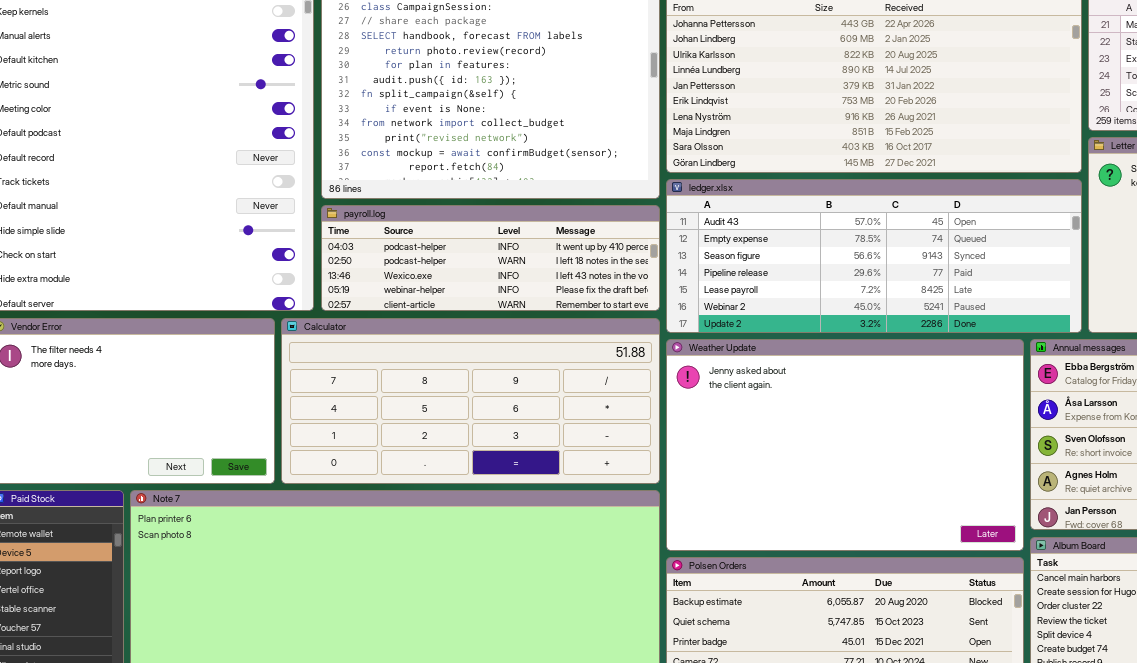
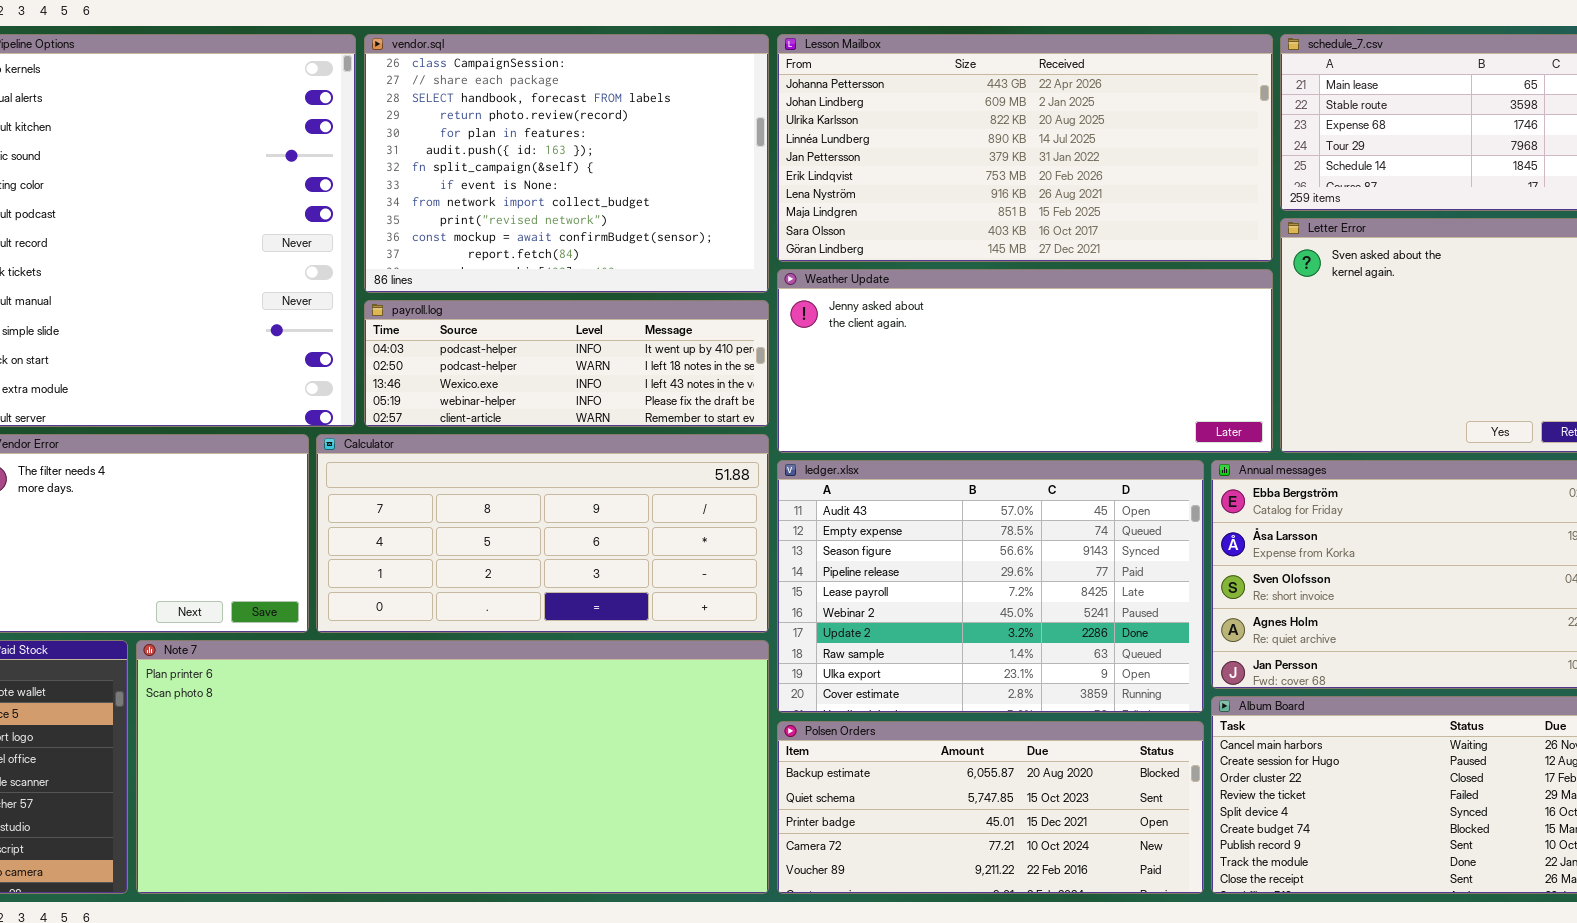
ledger.xlsx: [666,179,1082,333] -> [777,460,1204,713], moved, resized
Weather Update: [666,339,1024,551] -> [777,269,1273,453], moved, resized

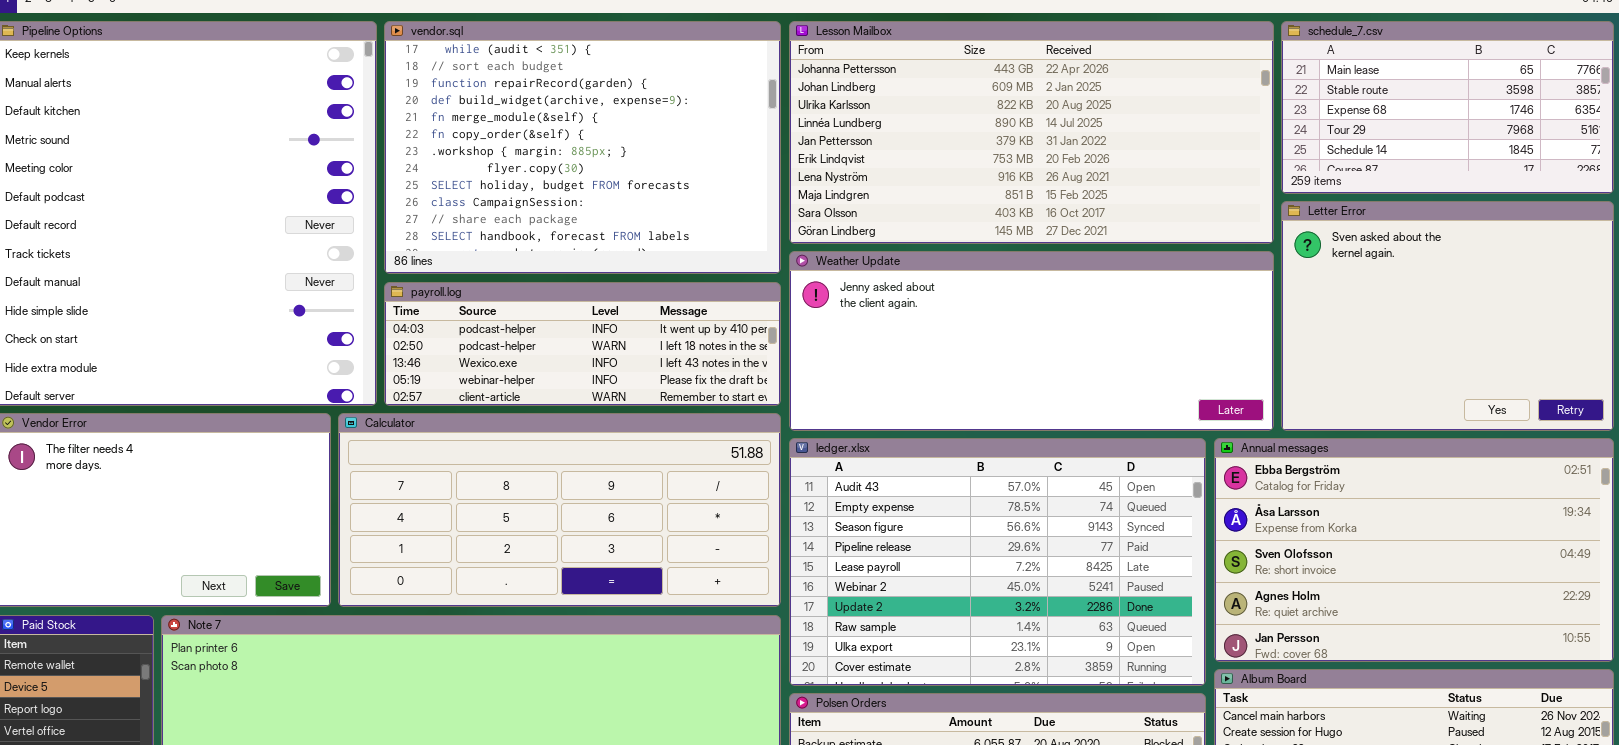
vendor.sql: [364,34,769,293] -> [384,21,781,274], scrolled up 9 rows

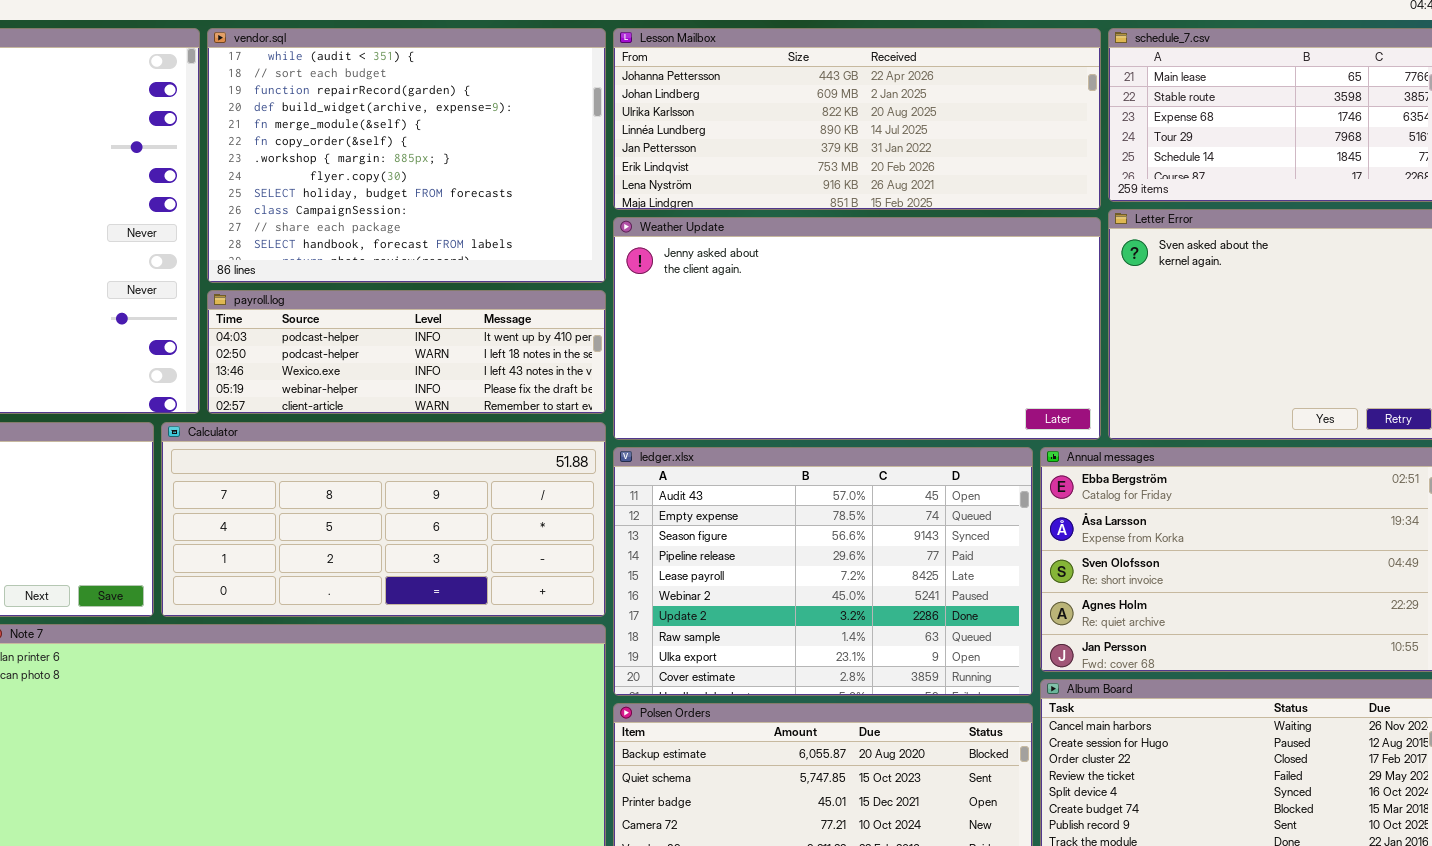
Lesson Mailbox: [789,21,1274,244] -> [613,28,1101,210], resized
Weather Update: [789,251,1274,431] -> [613,217,1101,440], resized

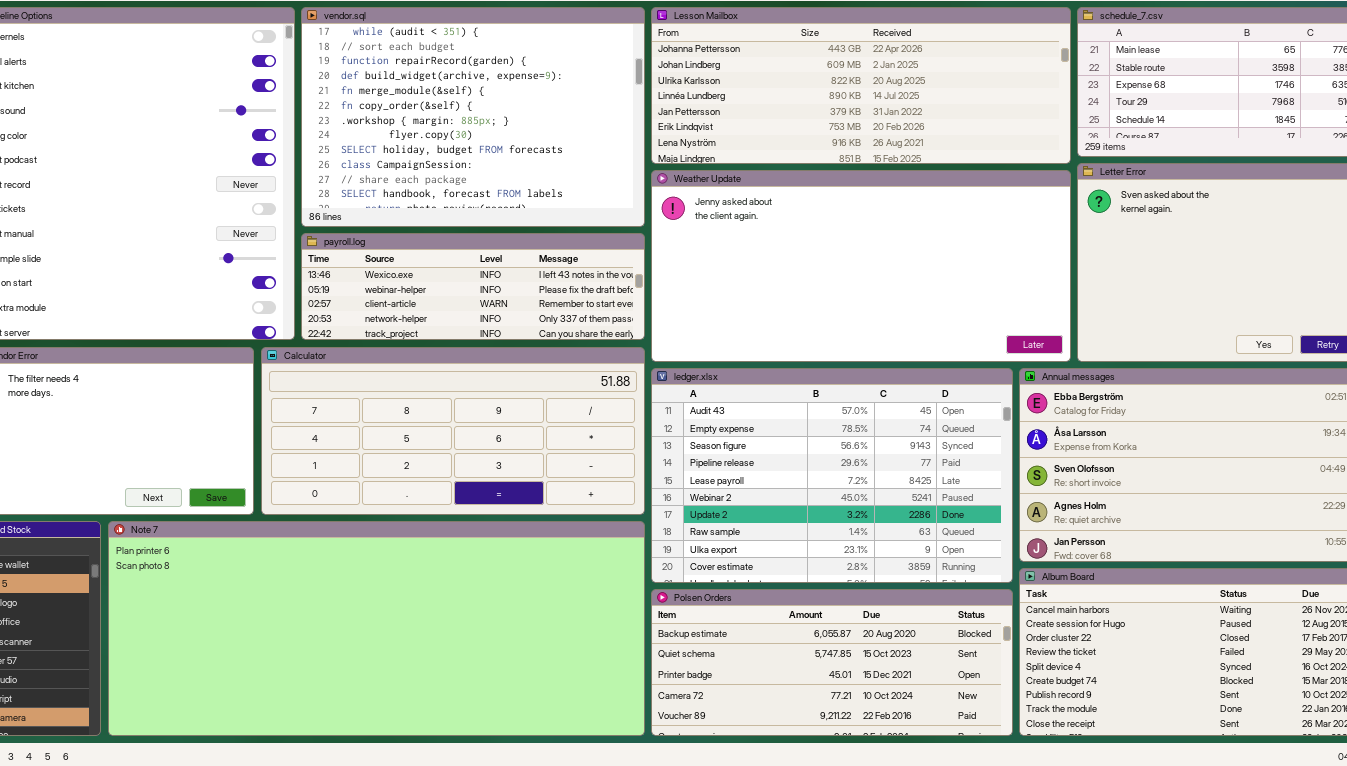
payroll.log: [207,290,606,414] -> [301,233,645,340], scrolled down 2 rows

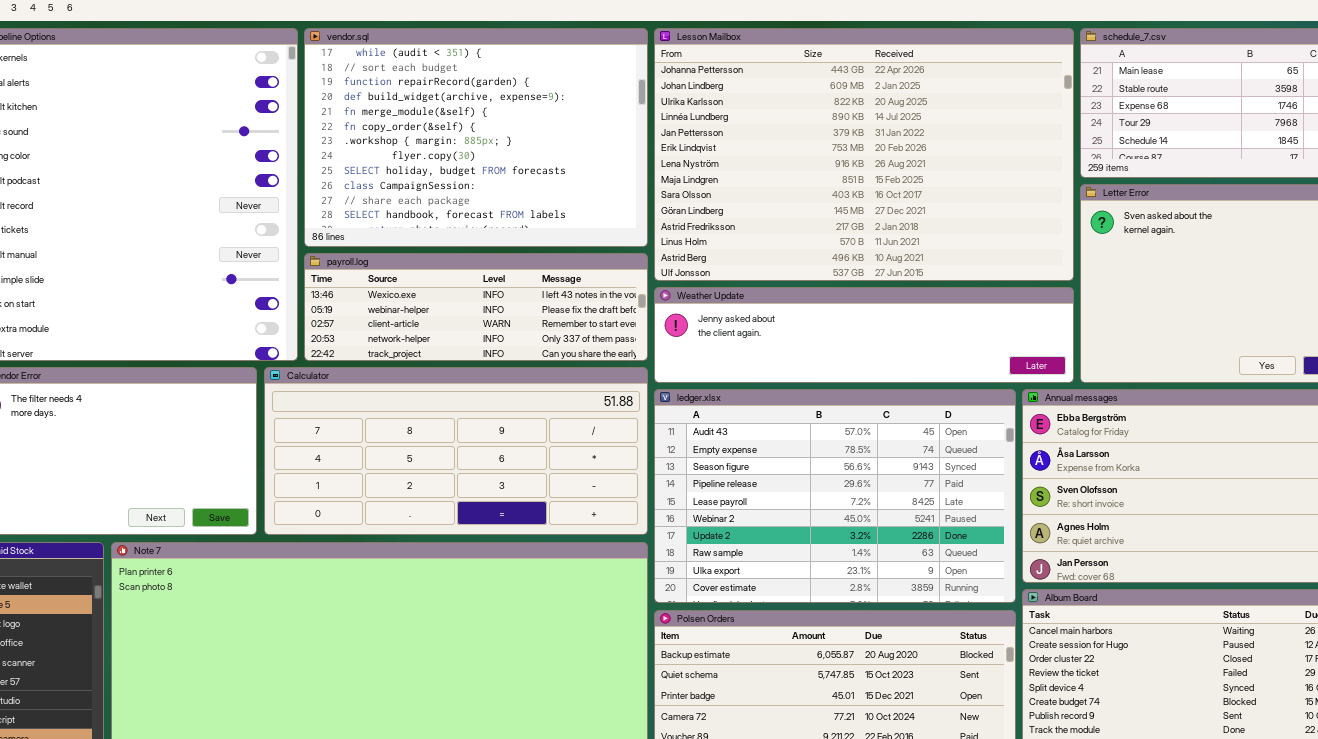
Lesson Mailbox: [651,7,1071,164] -> [654,28,1074,281], resized
Weather Update: [651,170,1071,362] -> [654,287,1074,383], resized

